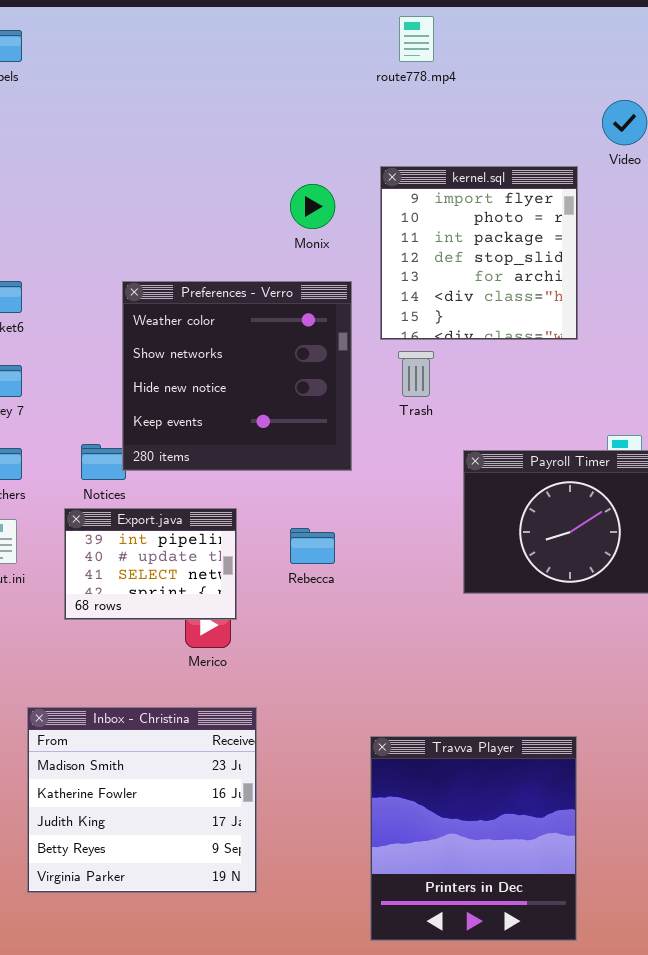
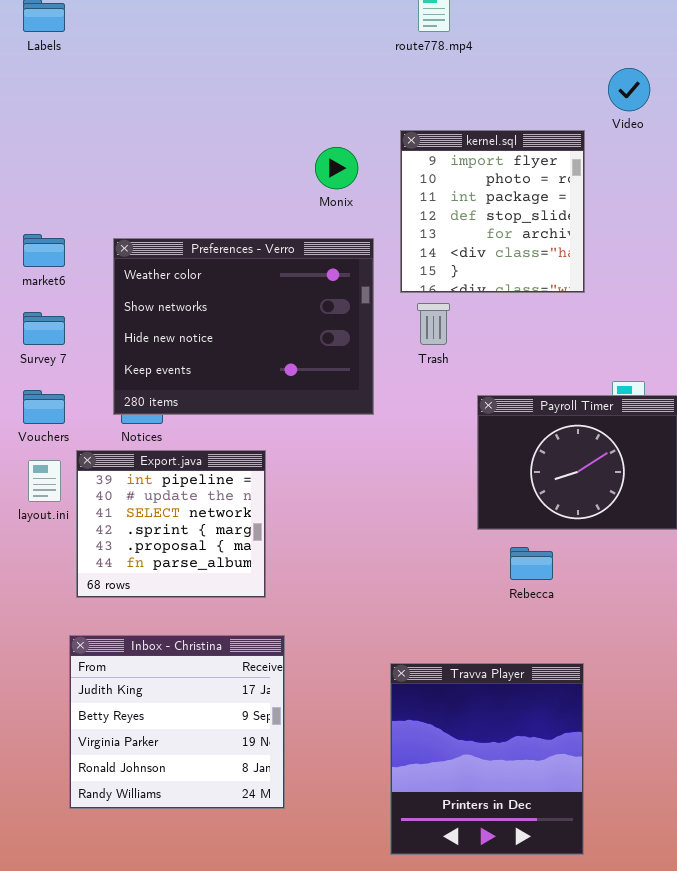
Preferences - Verro: [122,281,352,471] -> [113,238,374,415], resized
Export.java: [64,508,237,620] -> [76,450,266,598], resized
Rebecca: [290,528,335,564] -> [510,547,553,580], moved
Inbox - Christina: [27,707,257,893] -> [69,635,285,809], scrolled down 2 rows

